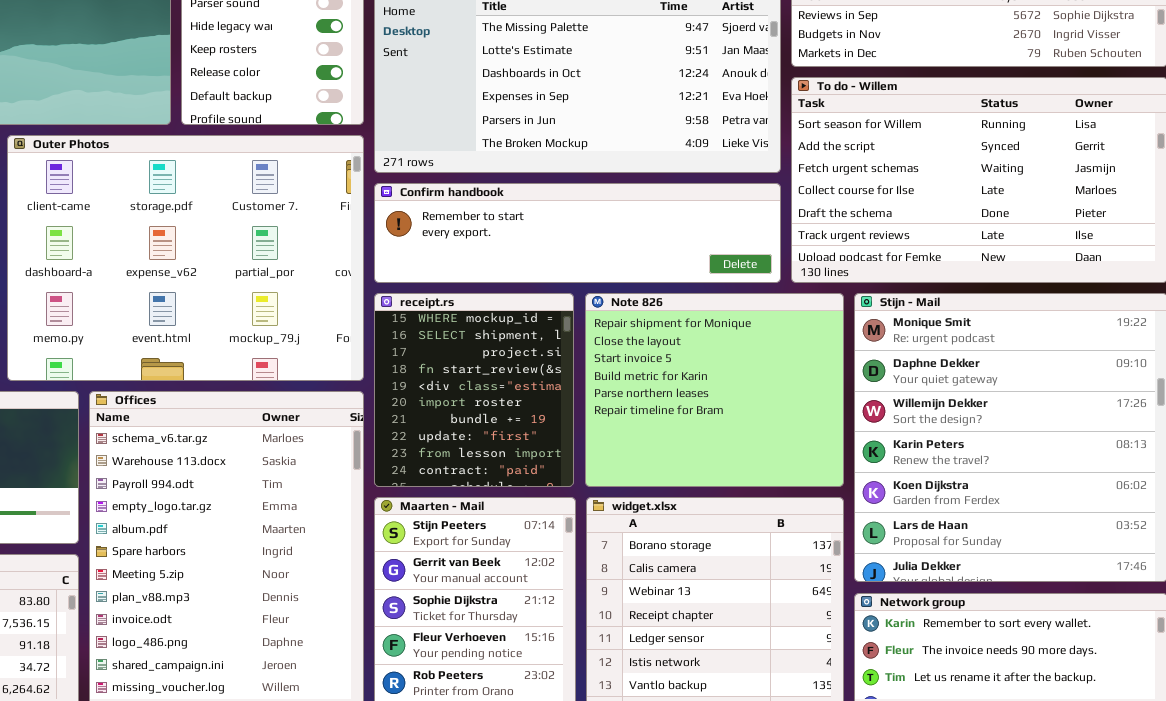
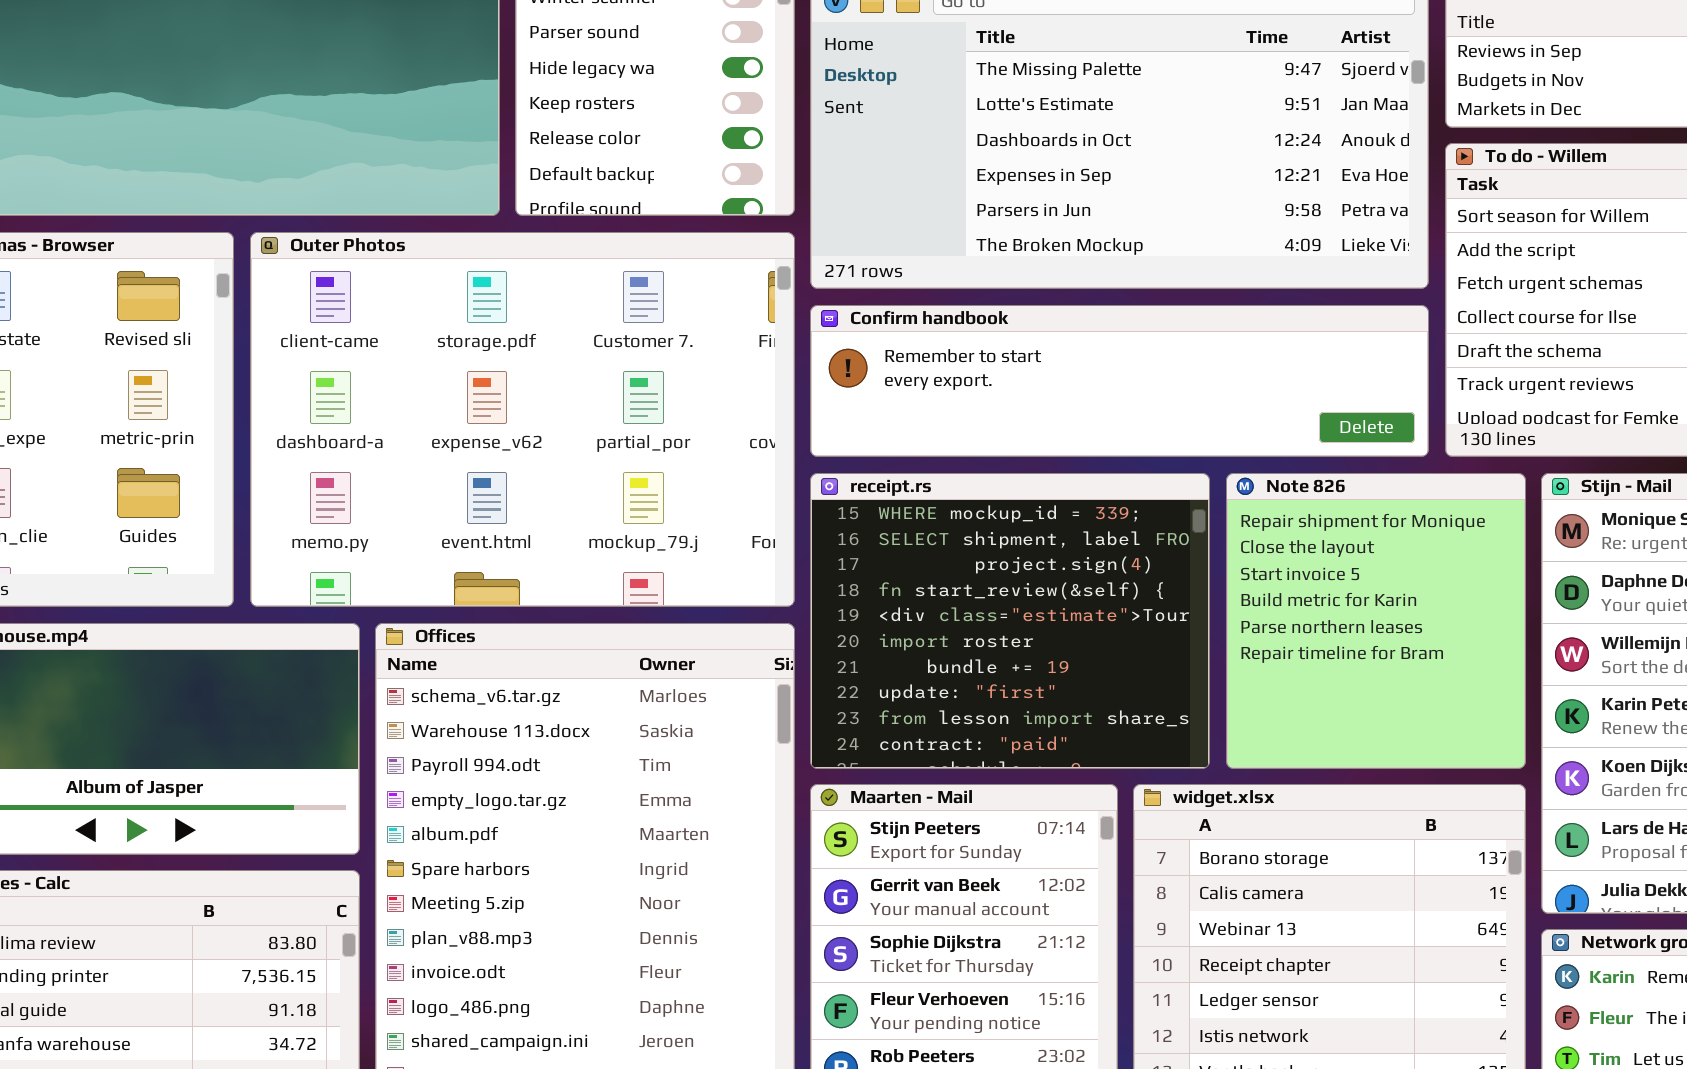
receipt.rs: [374,293,574,487] -> [810,473,1210,769], resized
Note 826: [585,293,844,487] -> [1226,473,1526,769], resized

